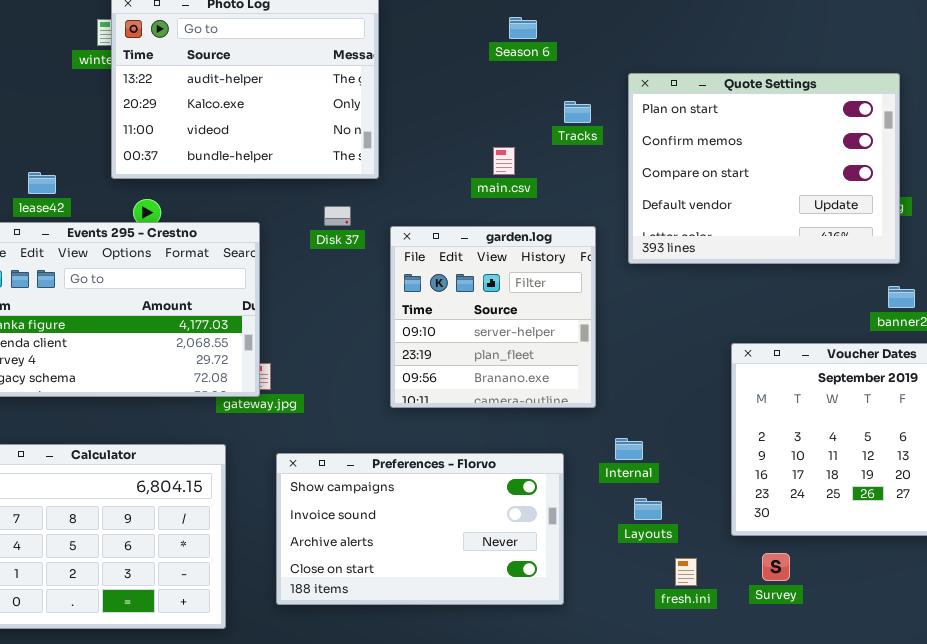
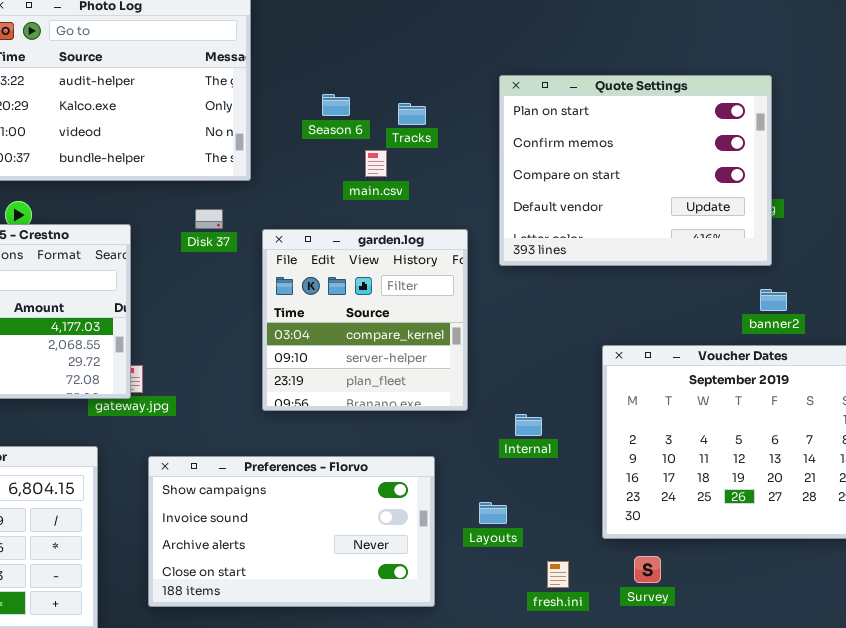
Season 6: [509,17,537,39] -> [322,94,350,116], moved
Tracks: [564,101,591,123] -> [398,103,426,125], moved
garden.log: [390,226,596,408] -> [262,229,468,411], scrolled up 1 row
Internal: [615,438,643,460] -> [515,414,542,436], moved
Layouts: [634,498,662,520] -> [479,502,507,524], moved

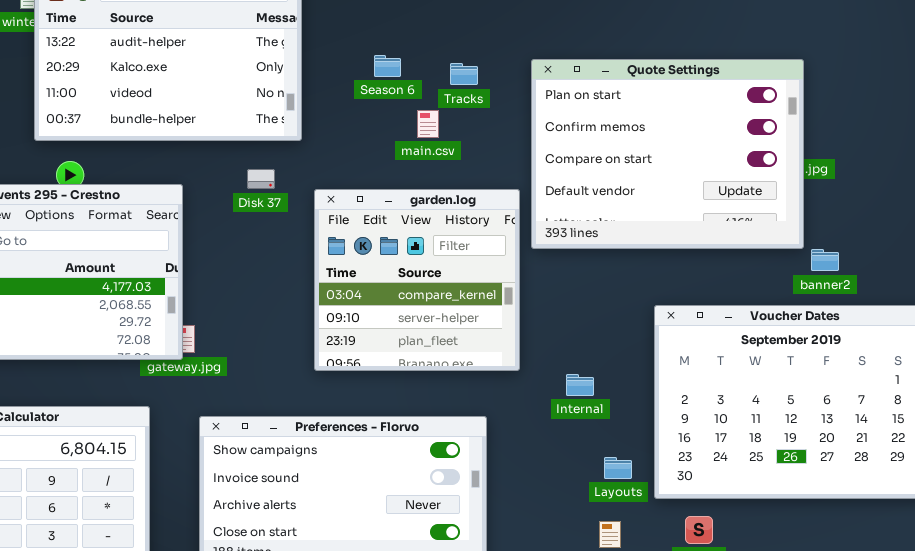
Quote Settings: [499,75,772,266] -> [531,59,804,249], moved
Layouts: [479,502,507,524] -> [604,457,632,479], moved

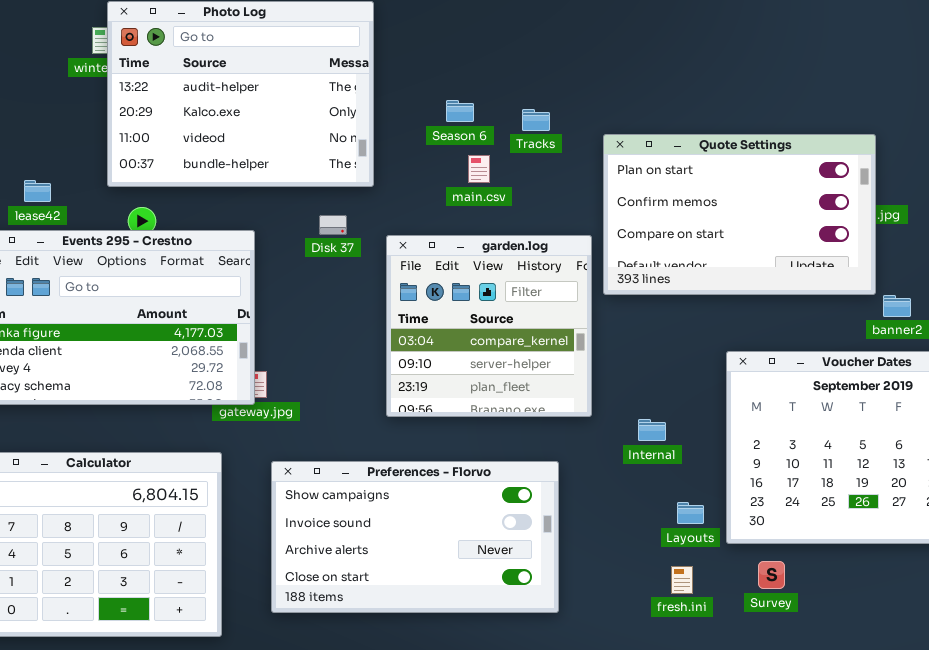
Quote Settings: [531,59,804,249] -> [603,134,876,295], resized
main.csv: [417,110,439,138] -> [468,155,490,183], moved

